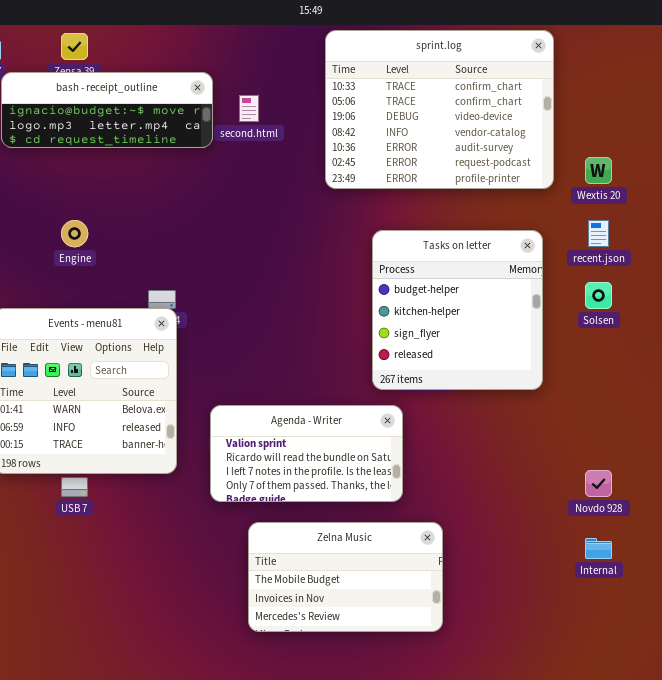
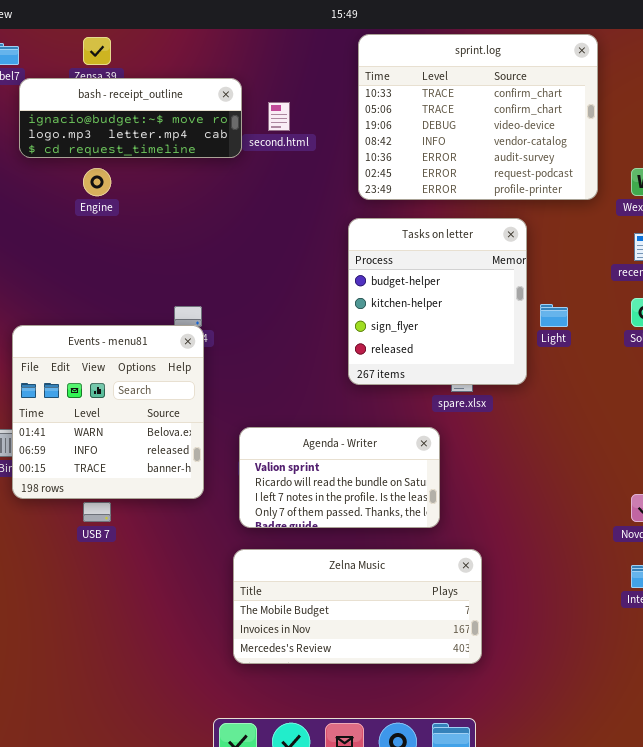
Engine: [61,220,88,247] -> [83,168,111,196], moved
Tasks on letter: [372,230,543,390] -> [348,218,527,385], moved
Zelna Music: [248,522,443,632] -> [233,549,482,664], resized

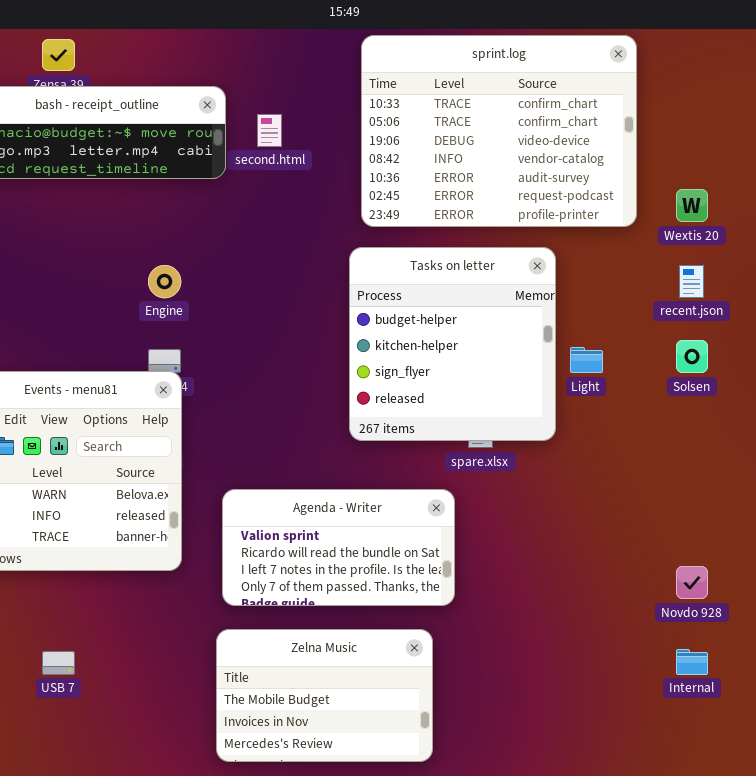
Engine: [83,168,111,196] -> [148,265,181,298], moved
USB 7: [83,502,111,522] -> [42,651,75,675], moved
Zelna Music: [233,549,482,664] -> [216,629,433,762], resized

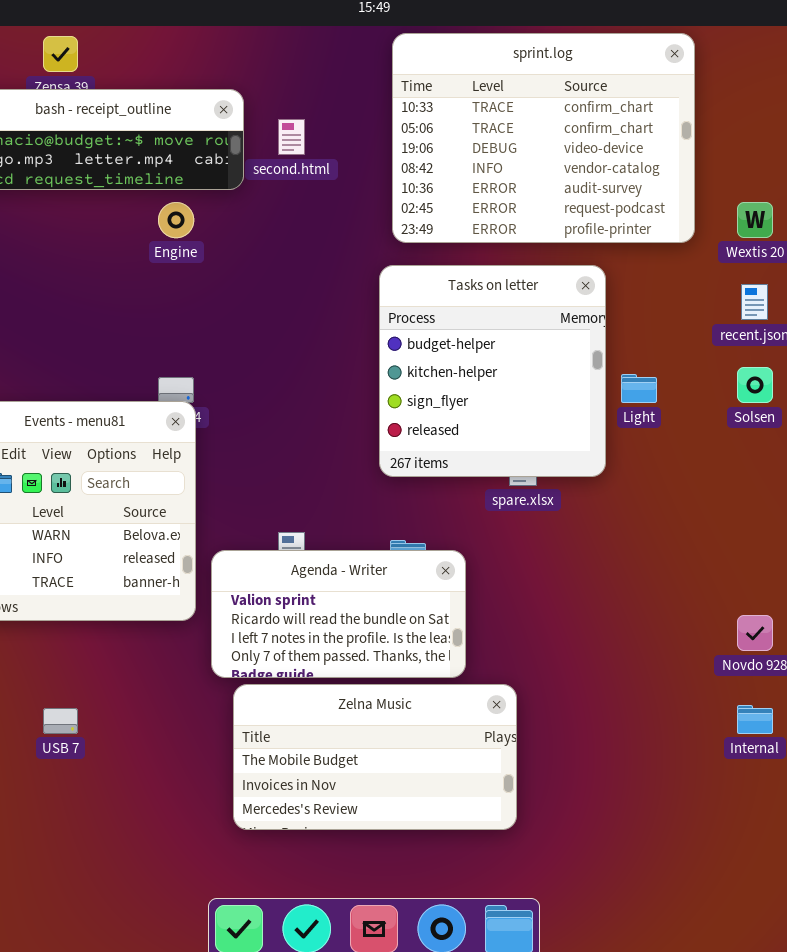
Engine: [148,265,181,298] -> [158,202,194,238], moved
Agenda - Writer: [222,489,455,606] -> [211,550,466,678], moved
Zelna Music: [216,629,433,762] -> [233,684,517,830], resized

